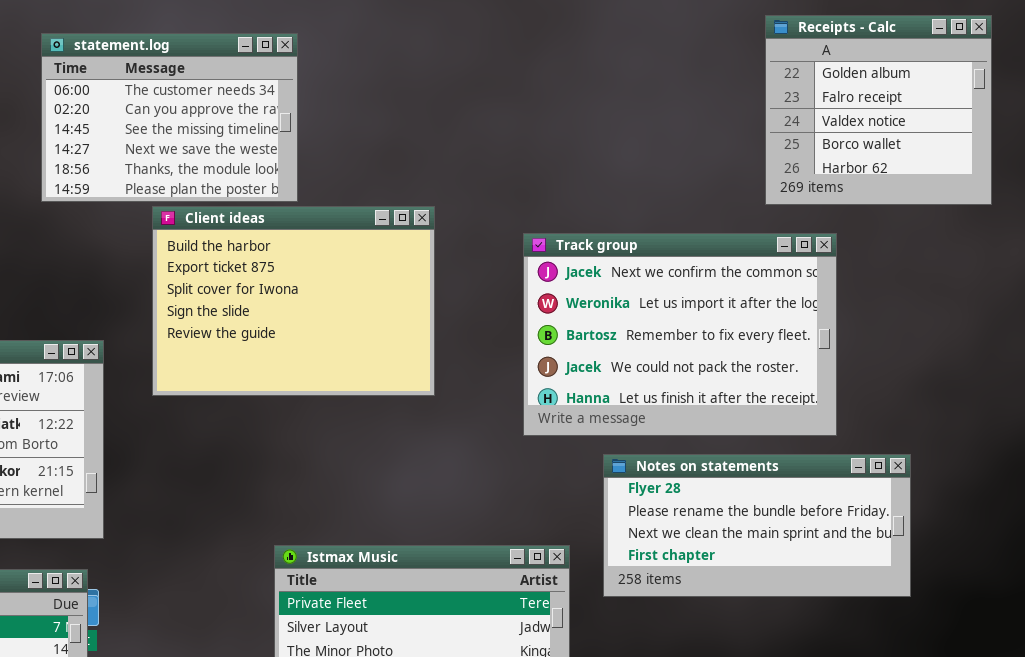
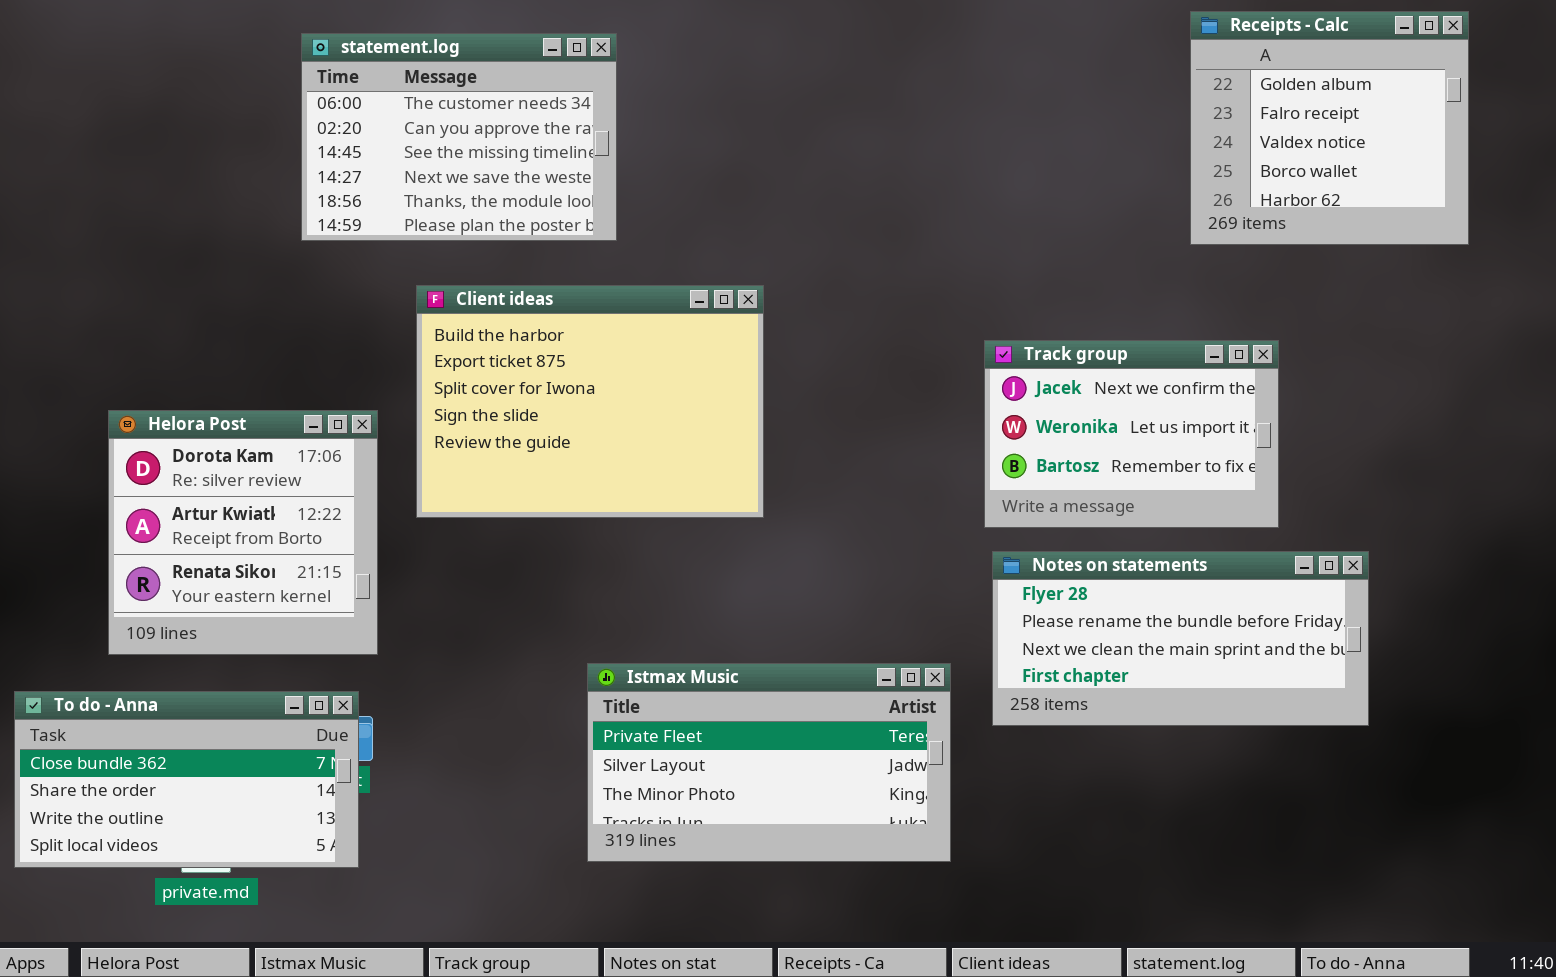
Client ideas: [152,206,435,396] -> [416,285,764,518], moved
Track group: [523,233,837,436] -> [984,340,1279,528], resized

